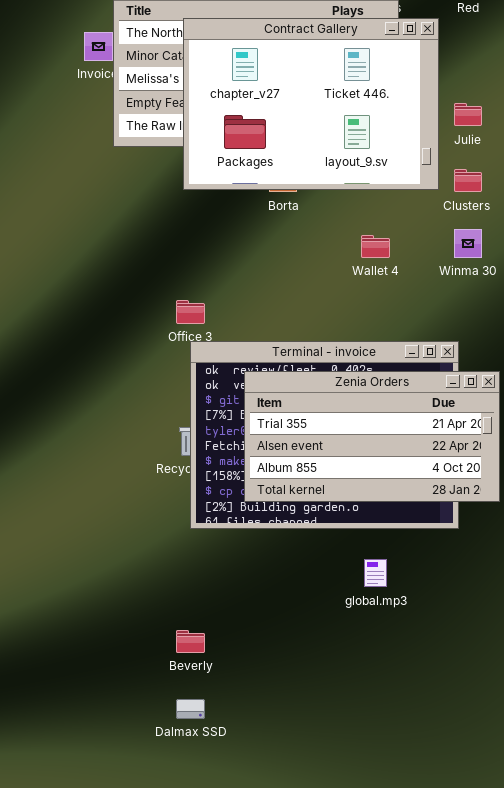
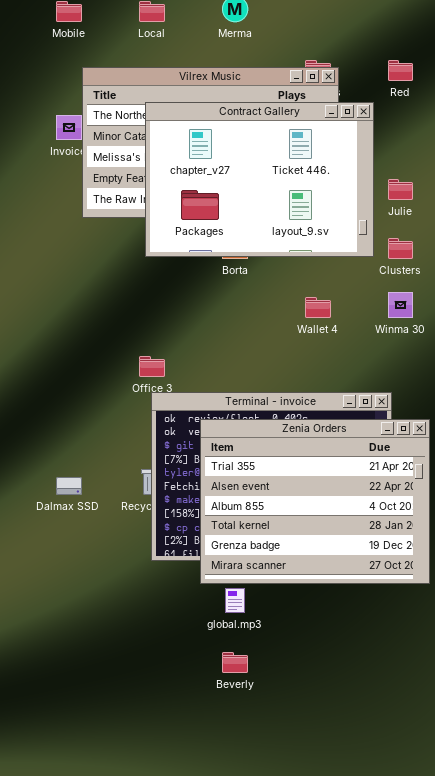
Zenia Orders: [244,371,500,502] -> [200,419,430,584], resized
global.mp3: [364,559,387,587] -> [225,588,245,613], moved
Beverly: [176,630,205,653] -> [222,652,248,673], moved
Dalmax SSD: [176,699,205,719] -> [56,477,82,495], moved

